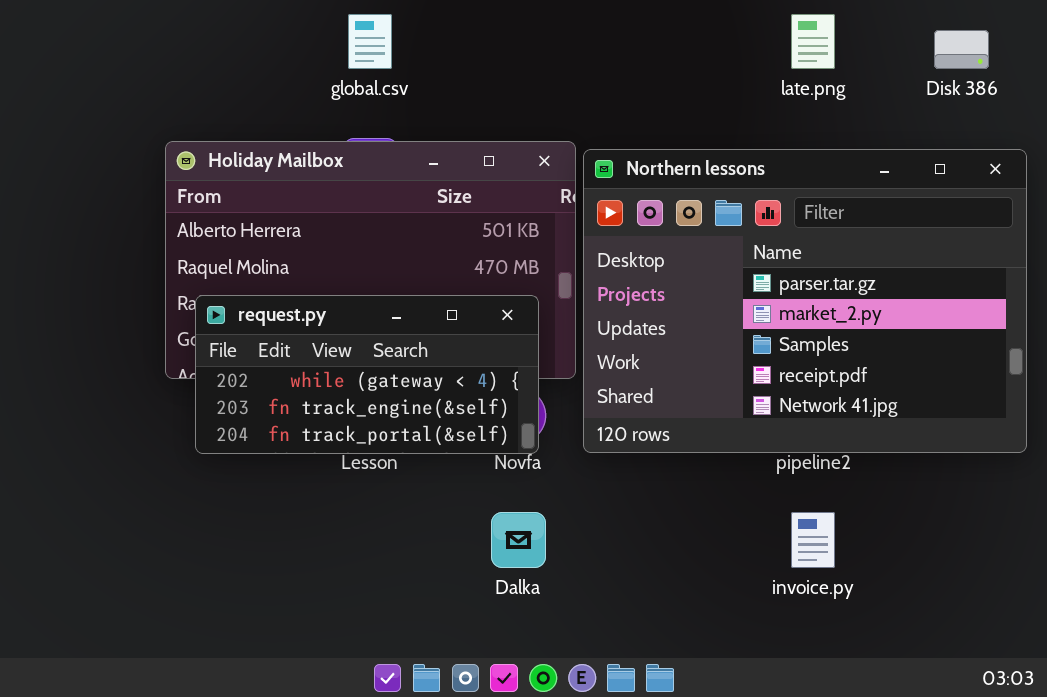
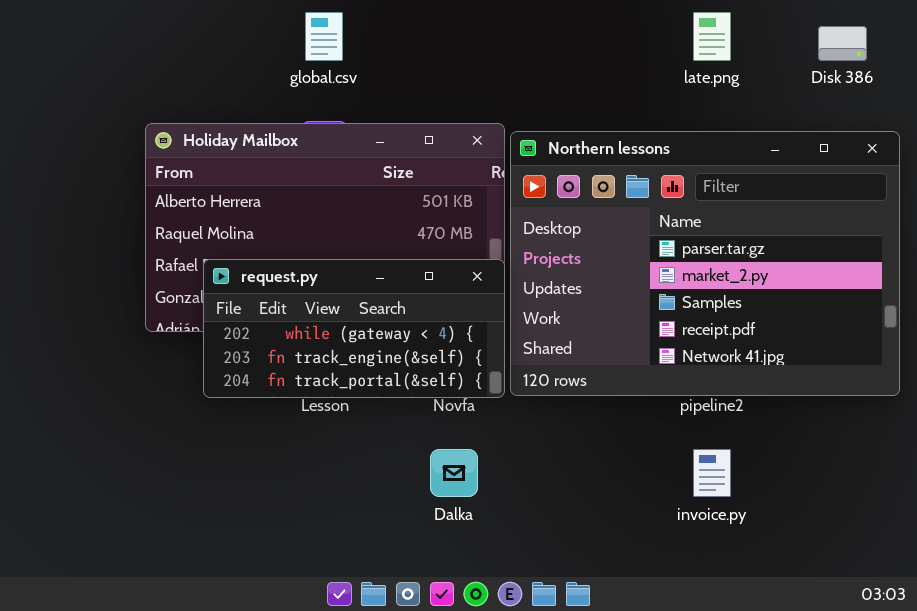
request.py: [195,295,539,454] -> [203,259,505,398], moved

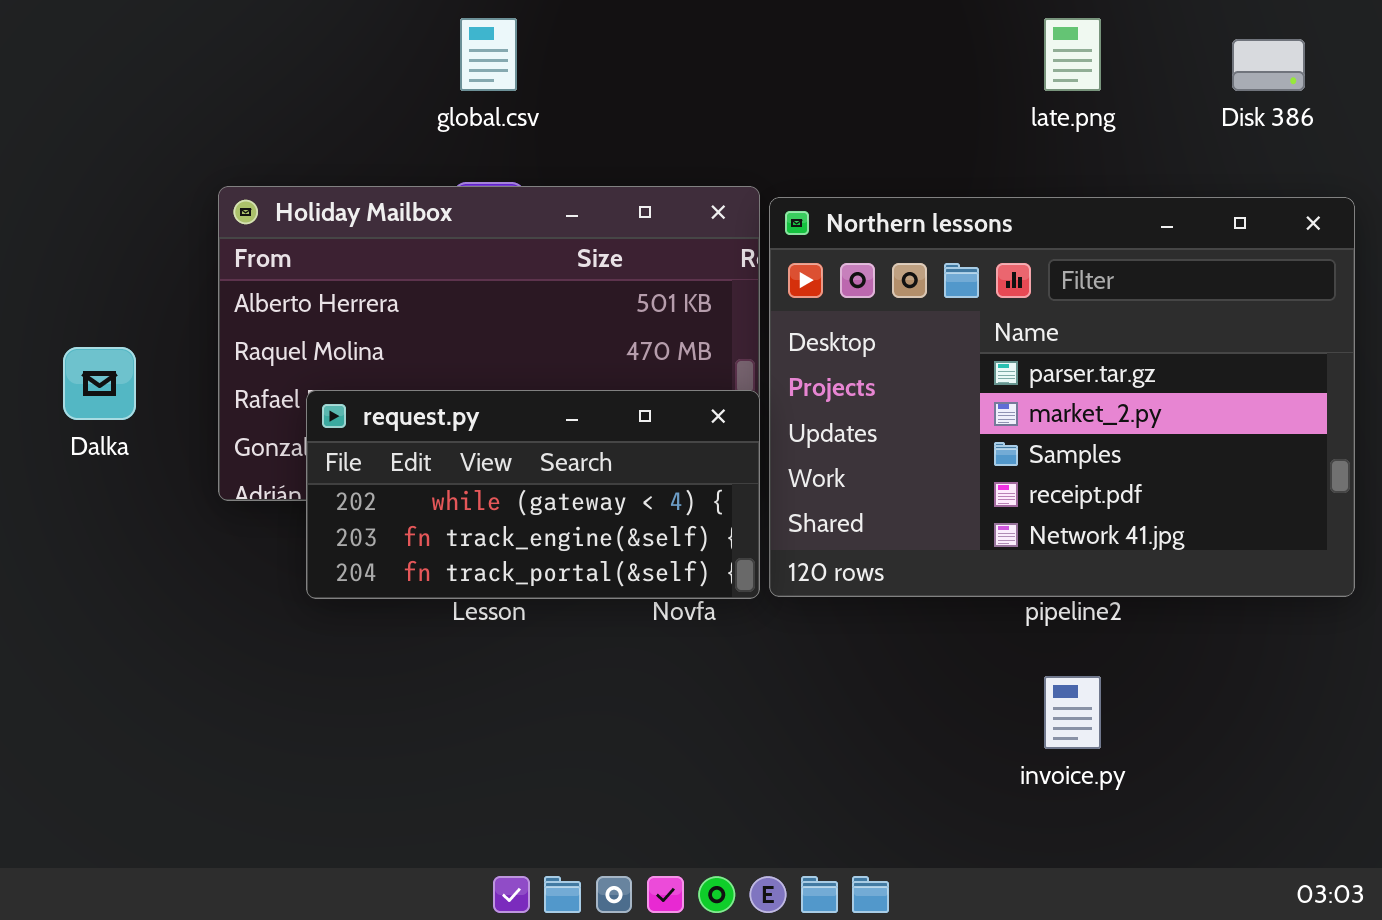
Dalka: [430,449,478,497] -> [63,347,136,420], moved

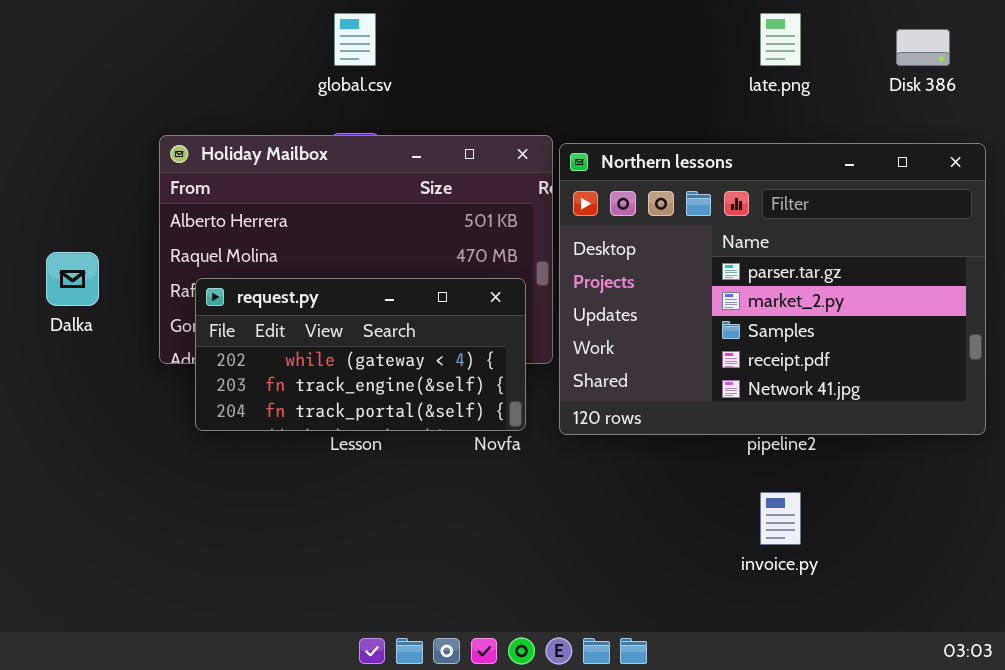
request.py: [306,390,760,599] -> [195,278,526,431], moved

